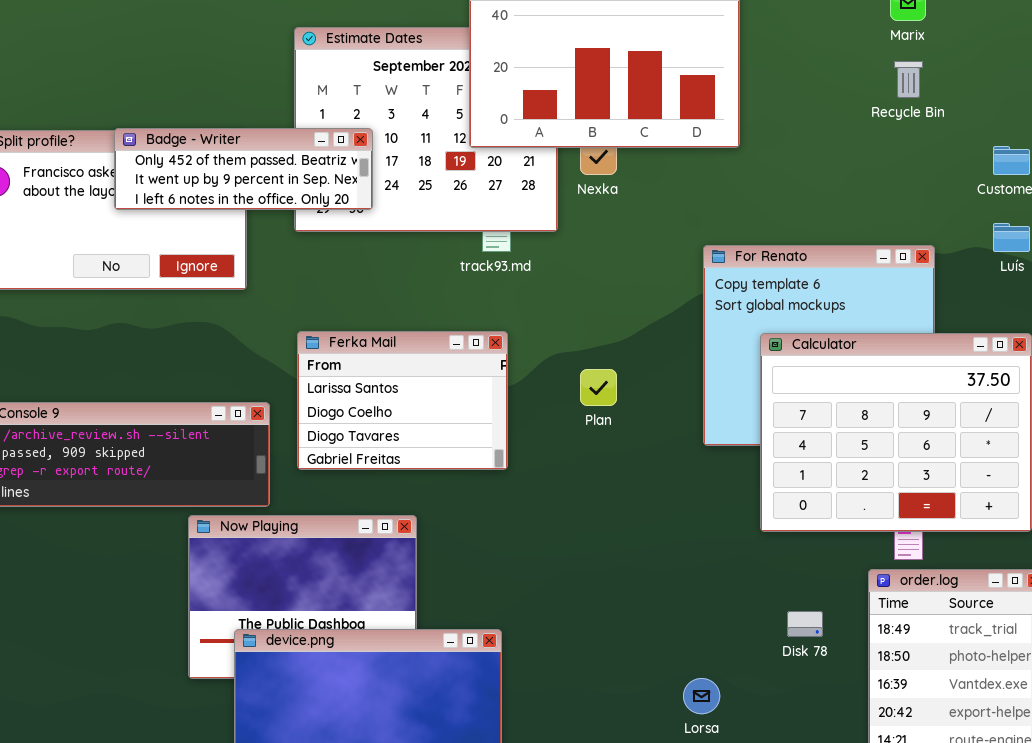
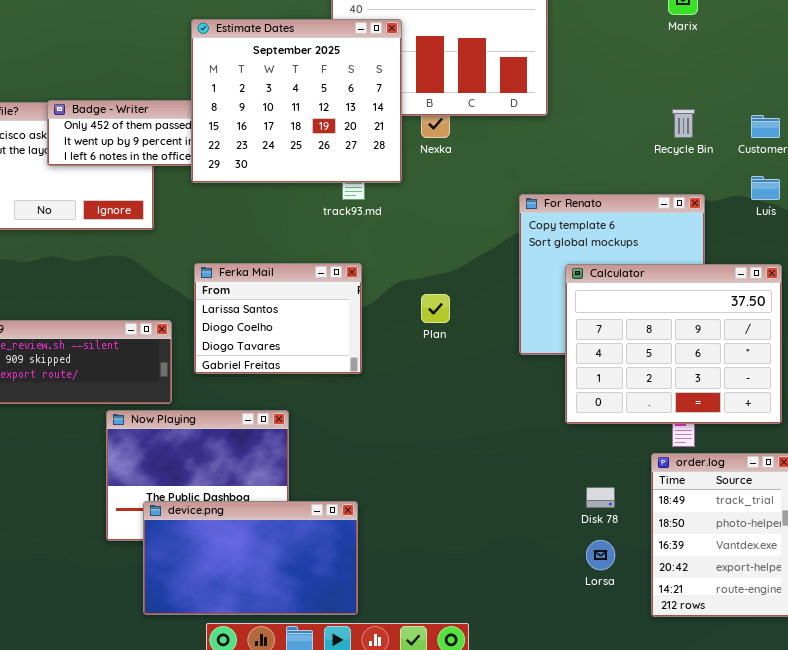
Estimate Dates: [294,27,558,232] -> [191,19,402,183], raised
Recycle Bin: [894,61,923,98] -> [672,109,695,138], moved
Lorsa: [683,678,720,714] -> [586,540,615,570], moved

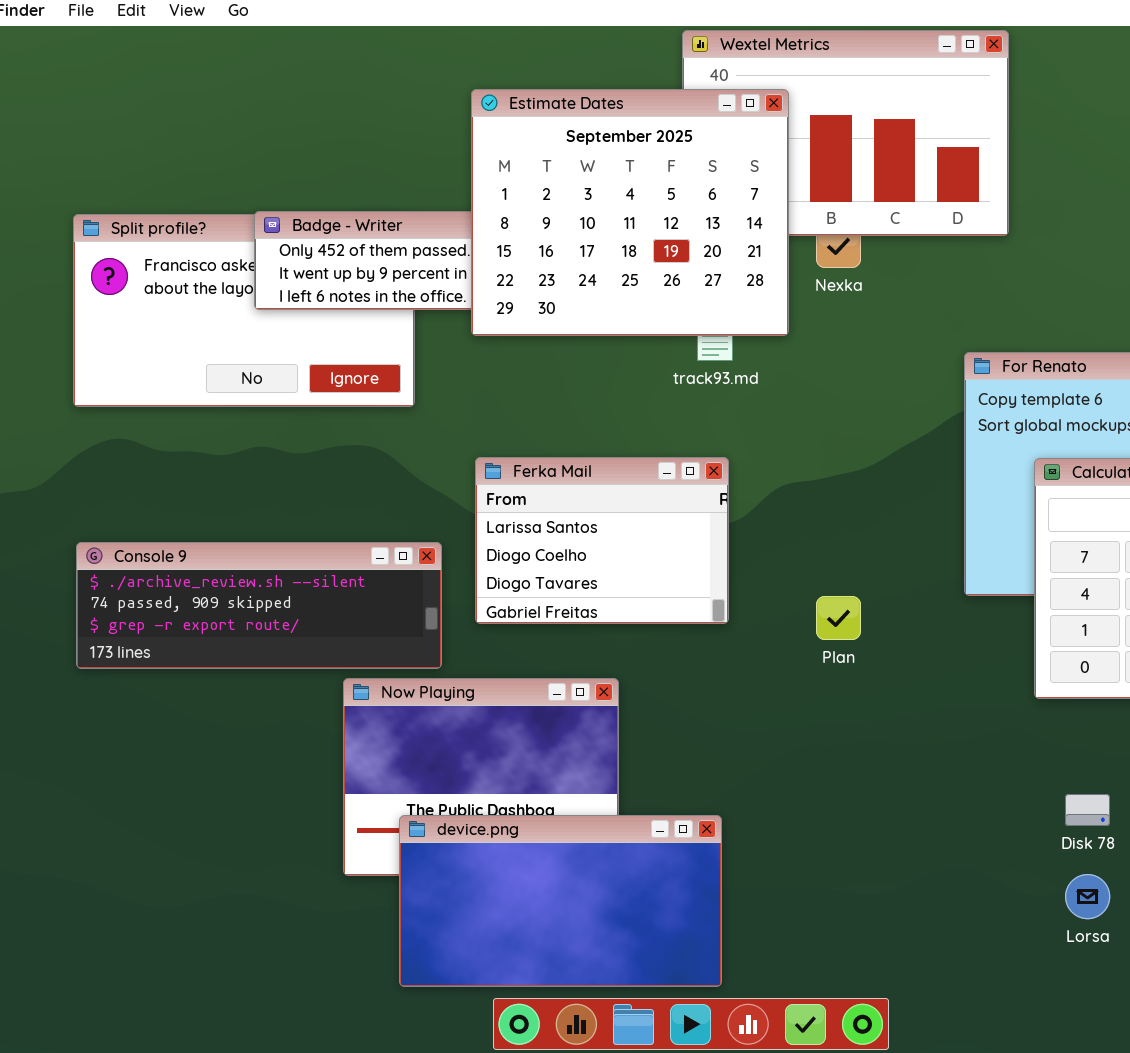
Plan: [421,294,450,323] -> [816,596,861,640], moved

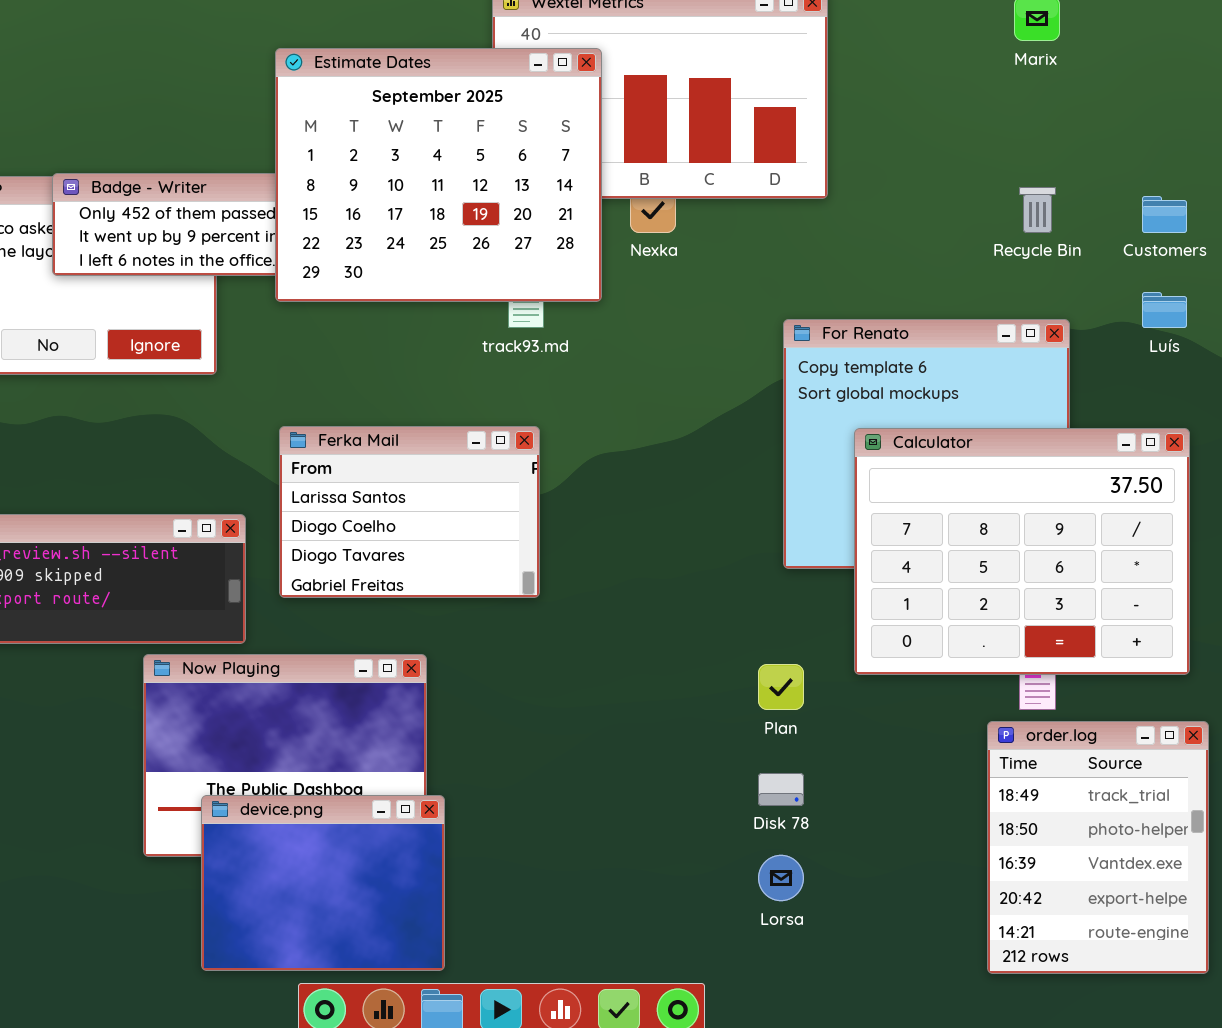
Plan: [816,596,861,640] -> [758,664,804,710], moved
Disk 78: [1065,794,1110,826] -> [758,773,804,806], moved
device.png: [399,815,722,987] -> [201,795,445,971], resized
Lorsa: [1065,874,1110,919] -> [758,855,804,901], moved

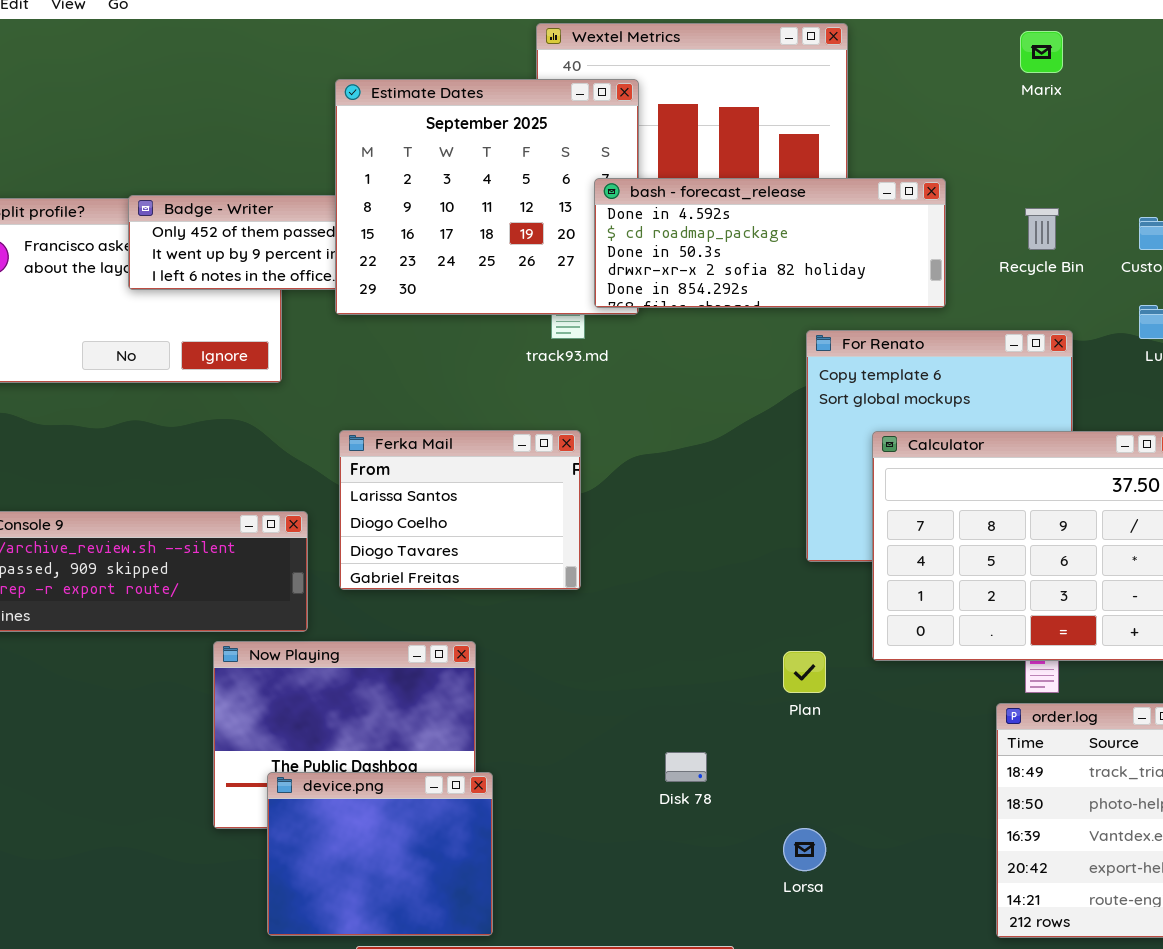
bash - forecast_release: none -> [594,178,946,308], opened
Disk 78: [758,773,804,806] -> [665,752,707,782], moved

